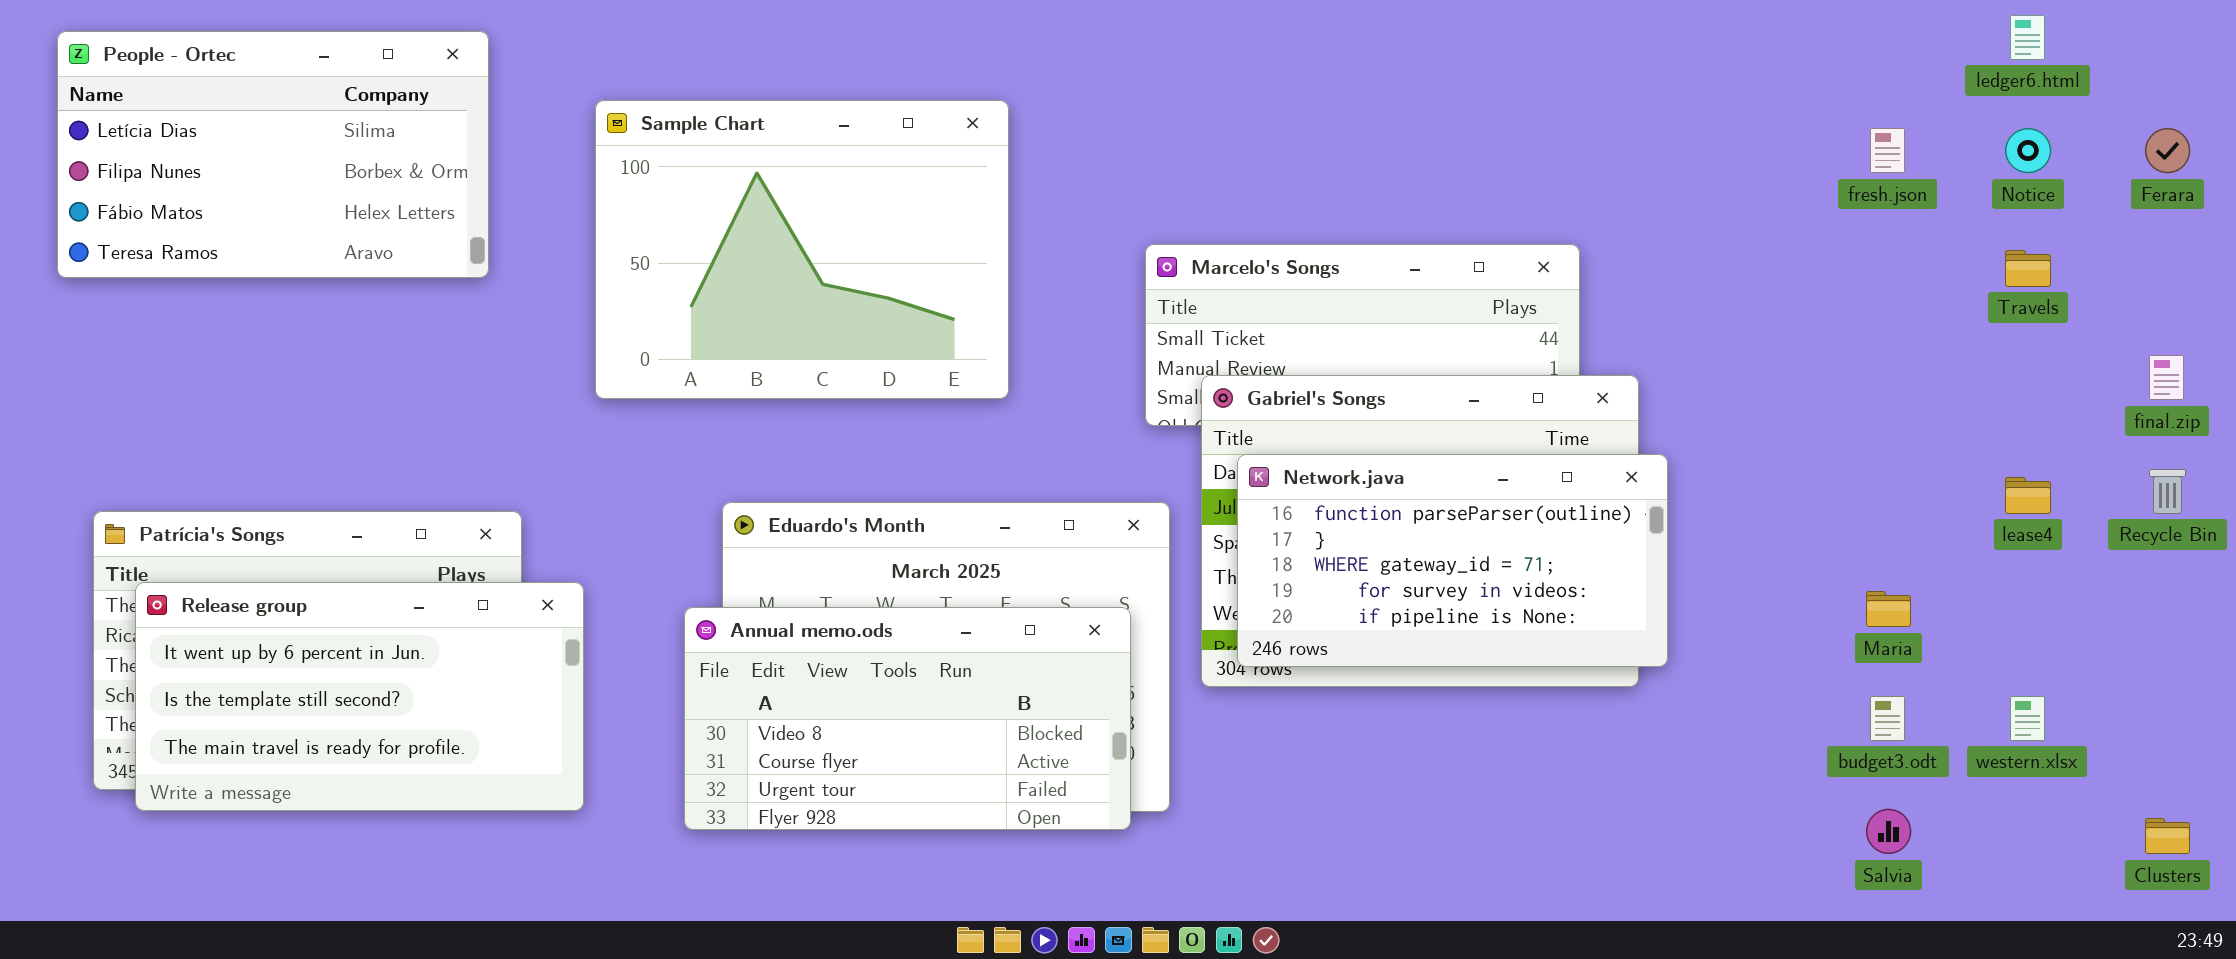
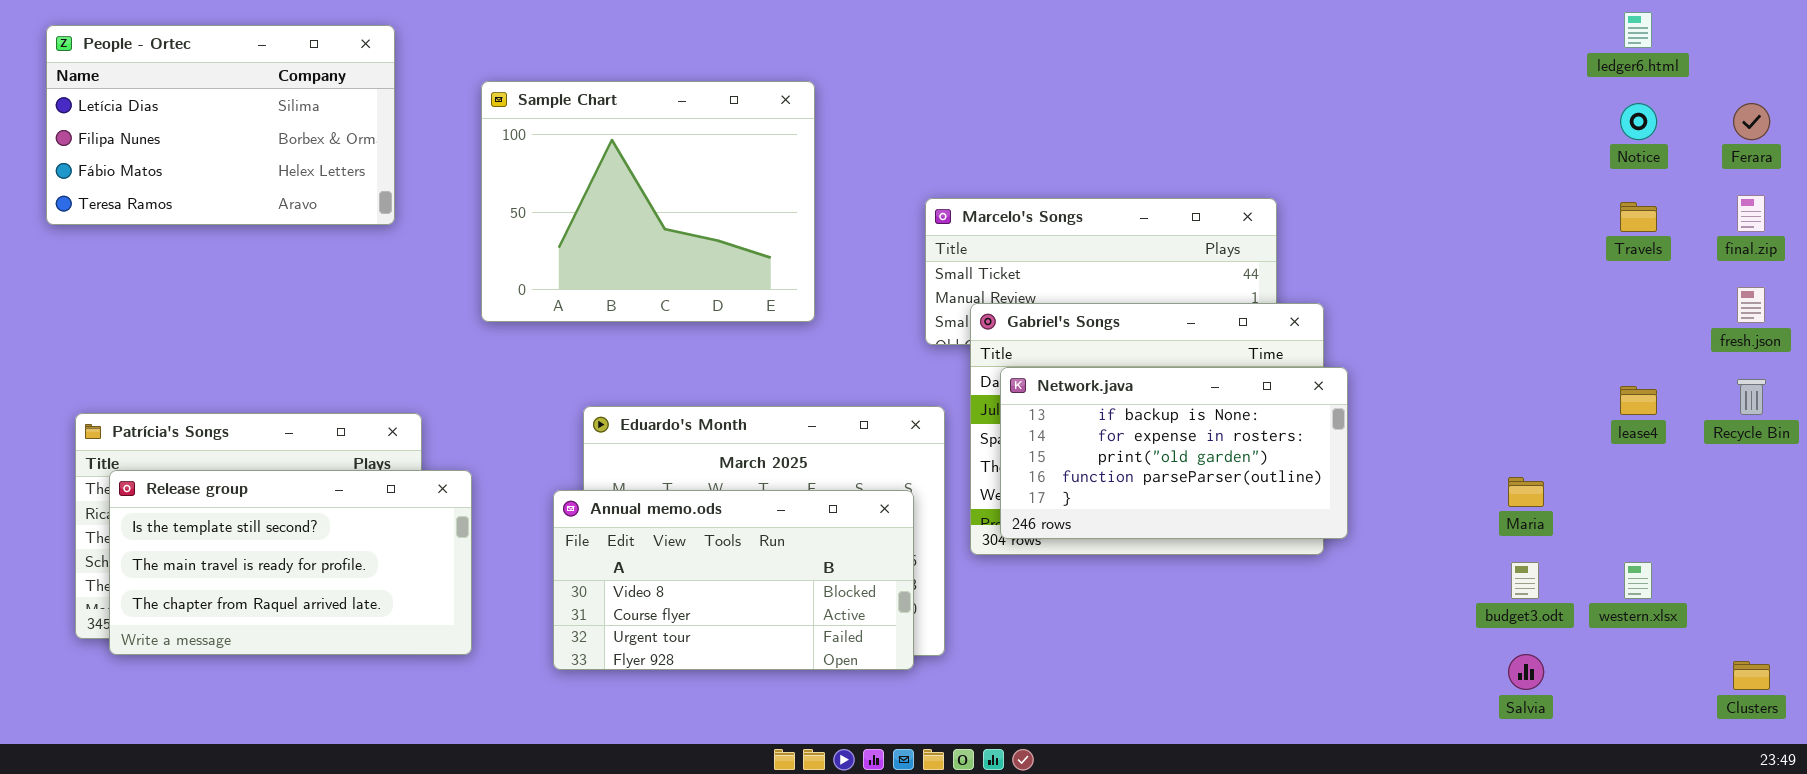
fresh.json: [1870,128,1905,173] -> [1737,287,1765,323], moved
final.zip: [2149,355,2184,400] -> [1737,195,1765,232], moved
Network.java: [1237,454,1668,667] -> [1000,367,1348,539], scrolled up 3 rows
Release group: [135,582,584,811] -> [109,470,472,655], scrolled down 1 row

